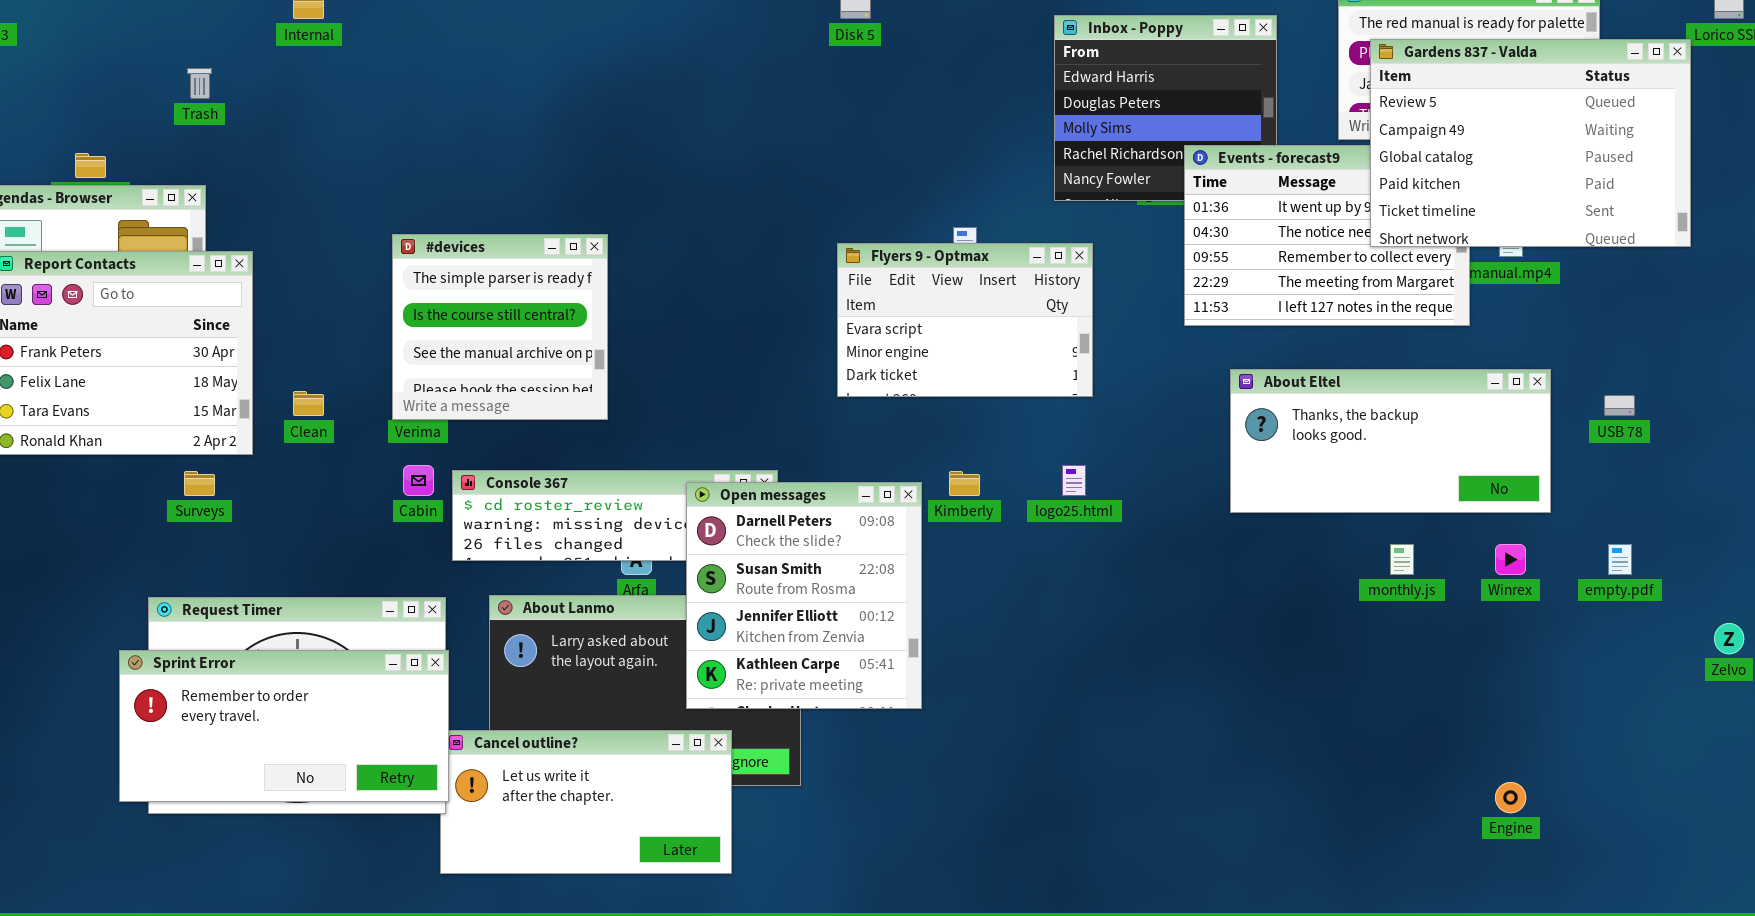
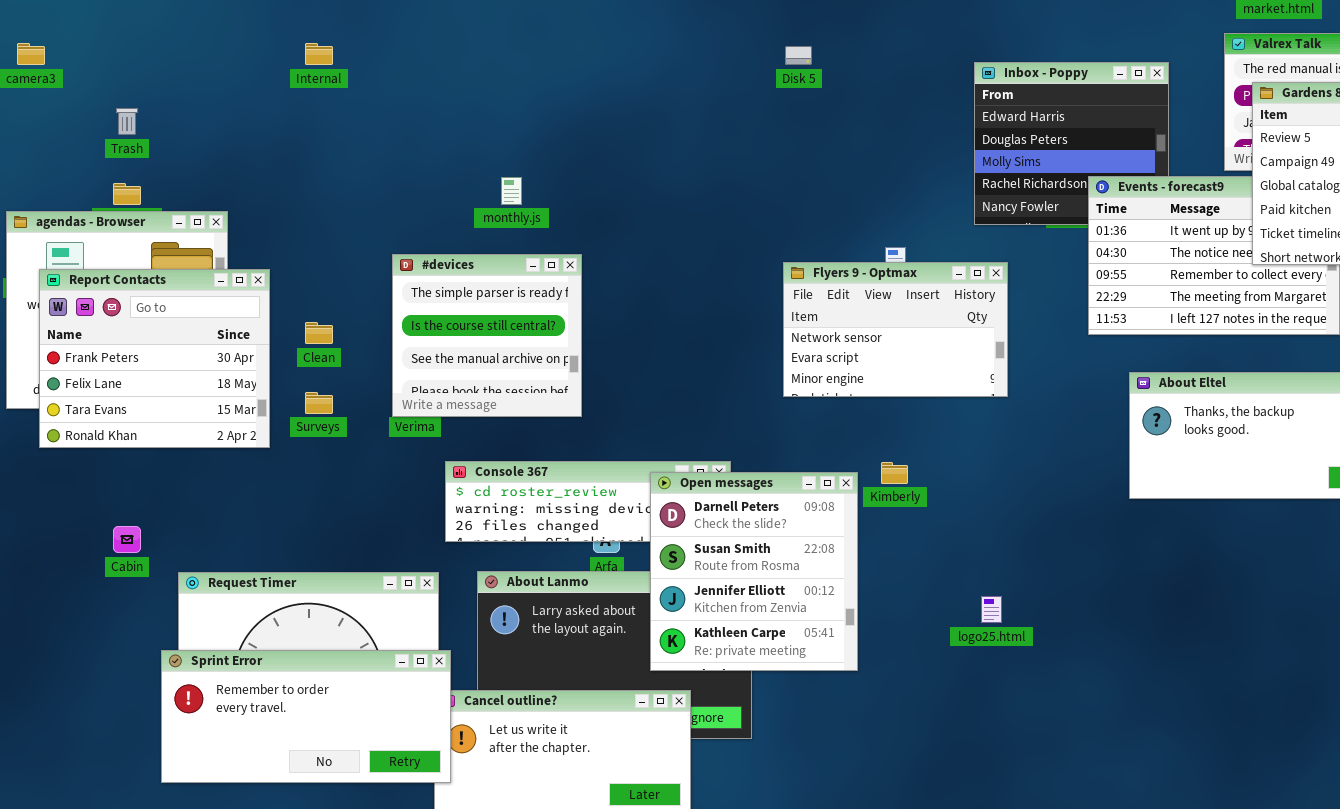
Trash: [187,68,212,99] -> [116,108,138,135], moved
Flyers 9 - Optmax: [837,243,1093,397] -> [783,262,1008,397], scrolled up 1 row
Clean: [293,391,324,416] -> [305,322,333,344], moved
Cabin: [403,465,434,496] -> [113,526,141,553], moved
logo25.html: [1062,465,1086,496] -> [981,596,1002,623], moved
Surveys: [184,471,215,496] -> [305,392,333,414], moved
monthly.js: [1390,544,1414,575] -> [501,177,522,205], moved
Sprint Error: [119,650,449,802] -> [161,650,451,783], moved

